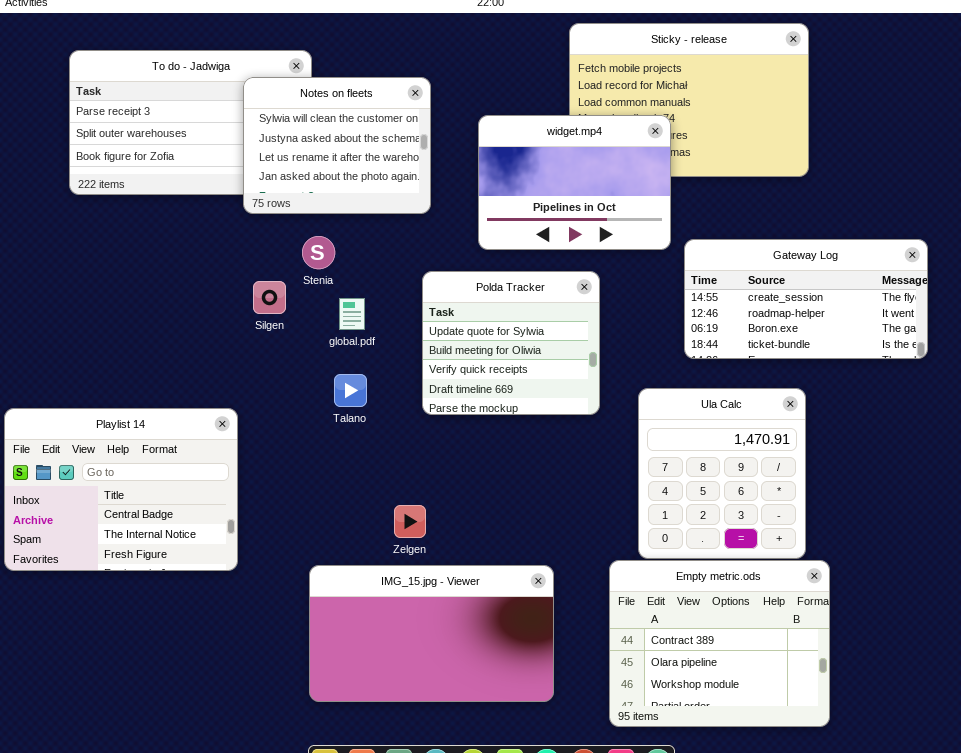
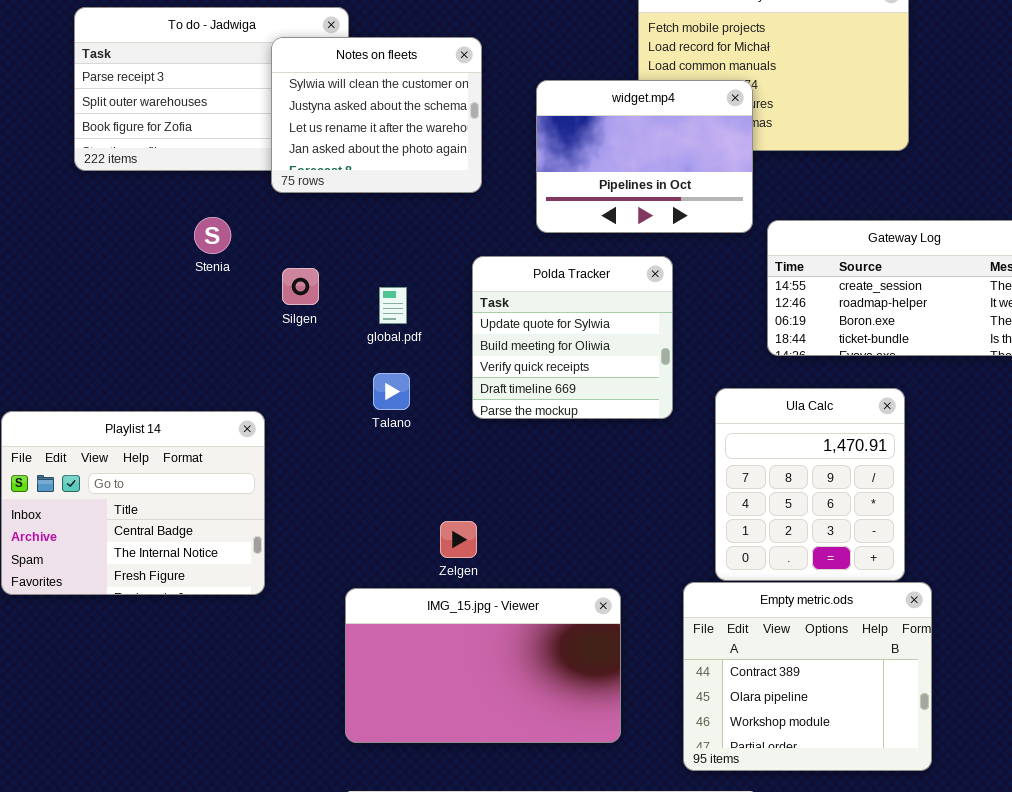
Stenia: [302,236,335,269] -> [194,217,231,254], moved

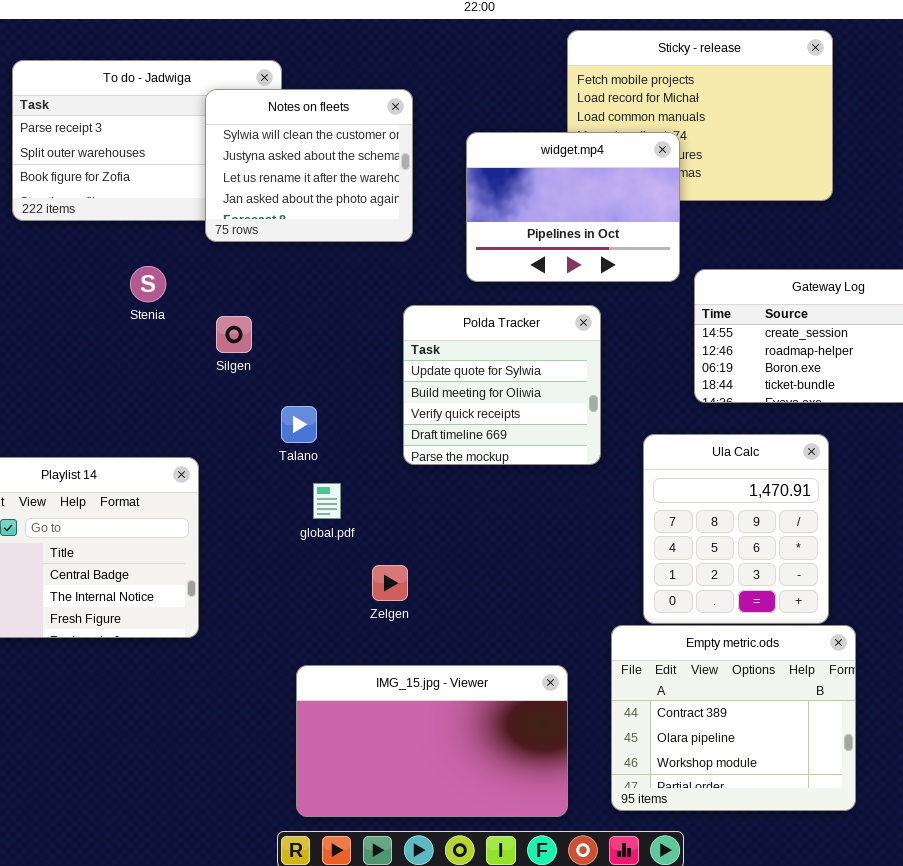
global.pdf: [379,287,407,324] -> [313,483,341,519], moved
Talano: [373,373,410,410] -> [281,406,317,443], moved
IMG_15.jpg - Viewer: [345,588,621,743] -> [296,665,568,817], moved

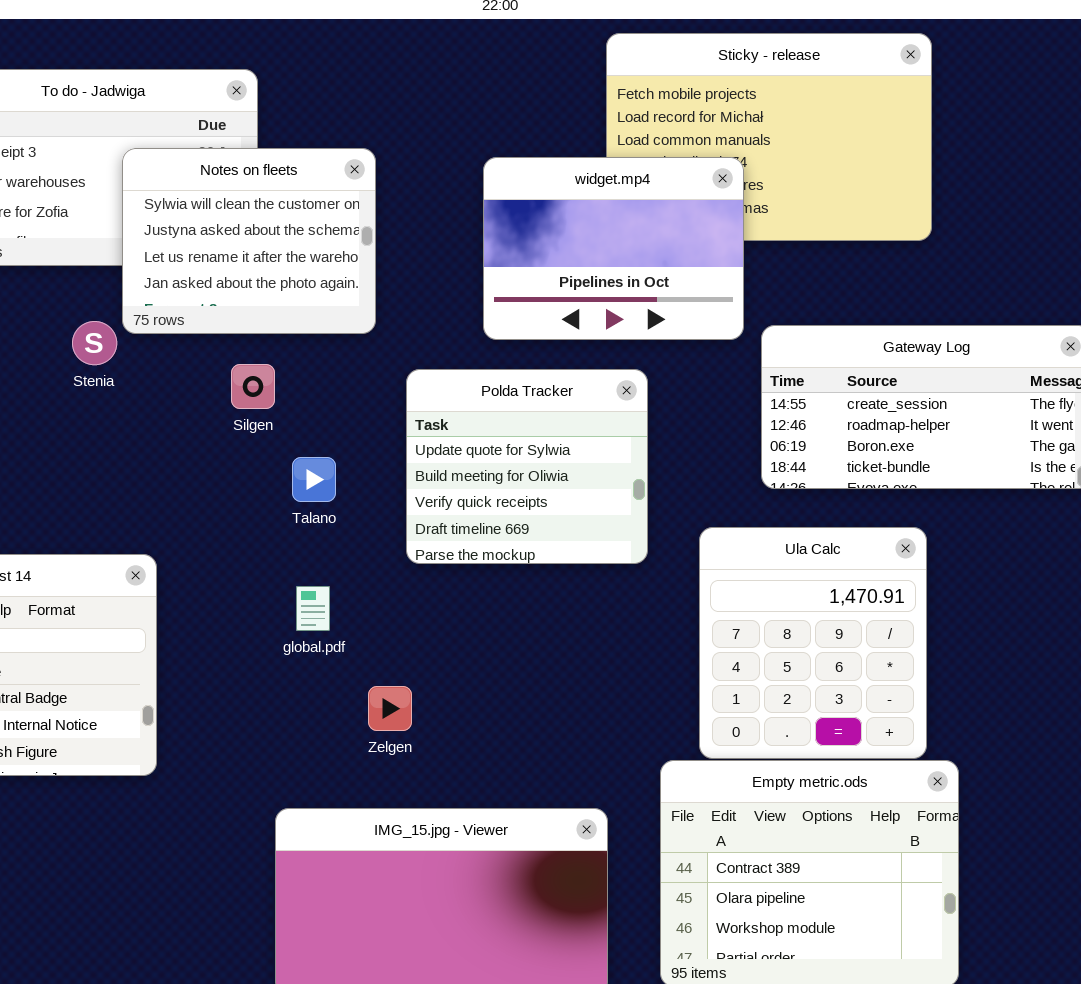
Notes on fleets: [205,89,413,242] -> [122,148,376,334], moved
Silgen: [216,316,252,353] -> [231,364,275,409], moved
Talano: [281,406,317,443] -> [292,457,336,502], moved

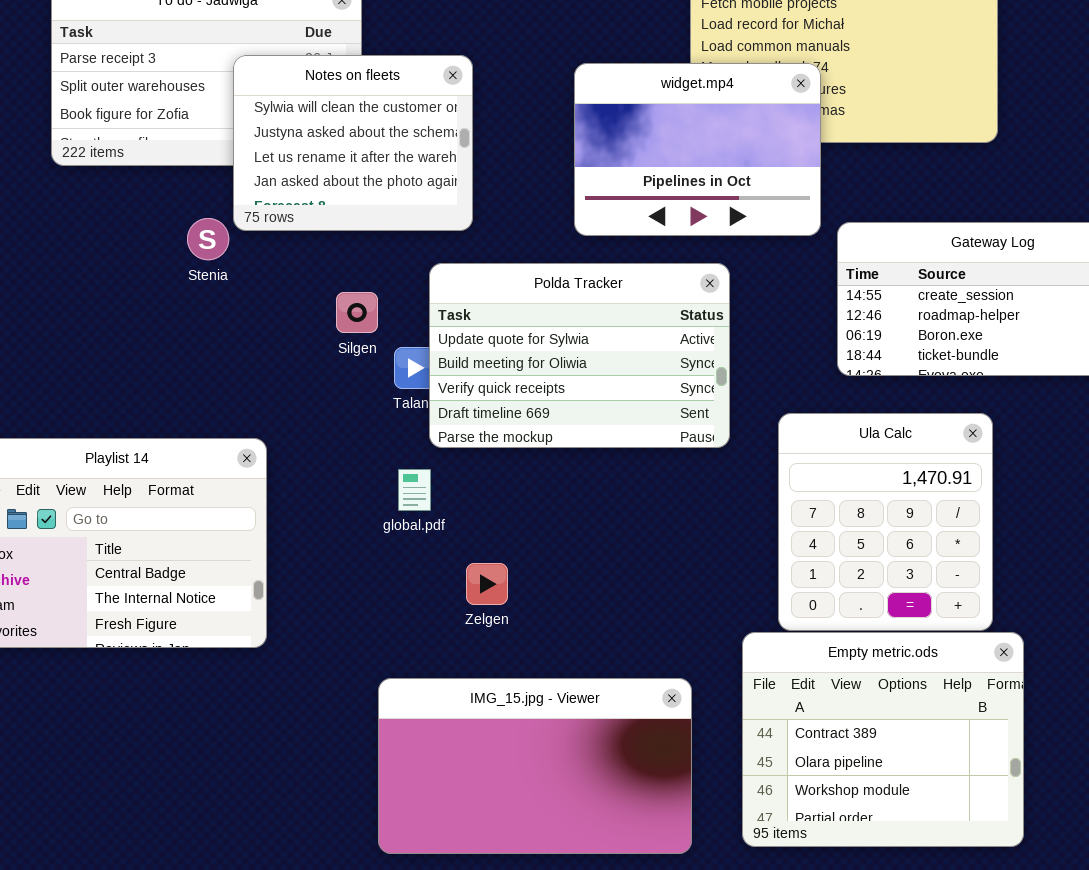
Silgen: [231,364,275,409] -> [336,292,378,333], moved
Polda Tracker: [406,369,648,564] -> [429,263,730,448], resized

